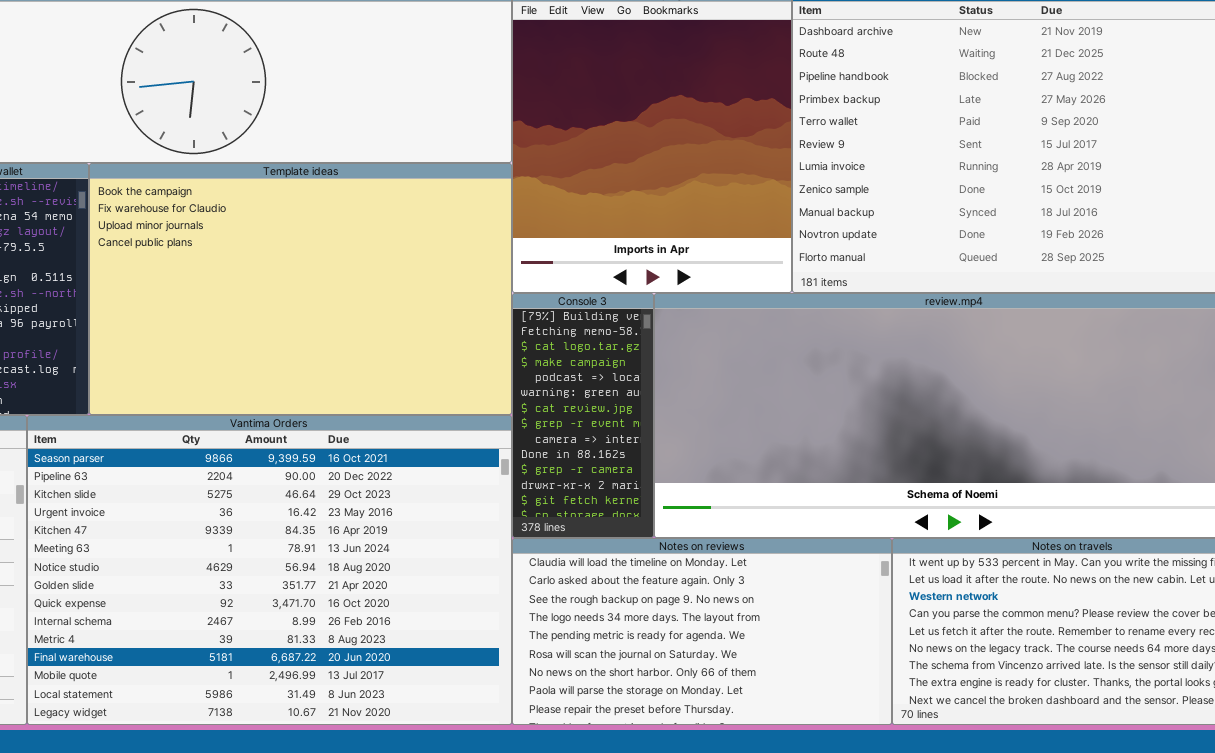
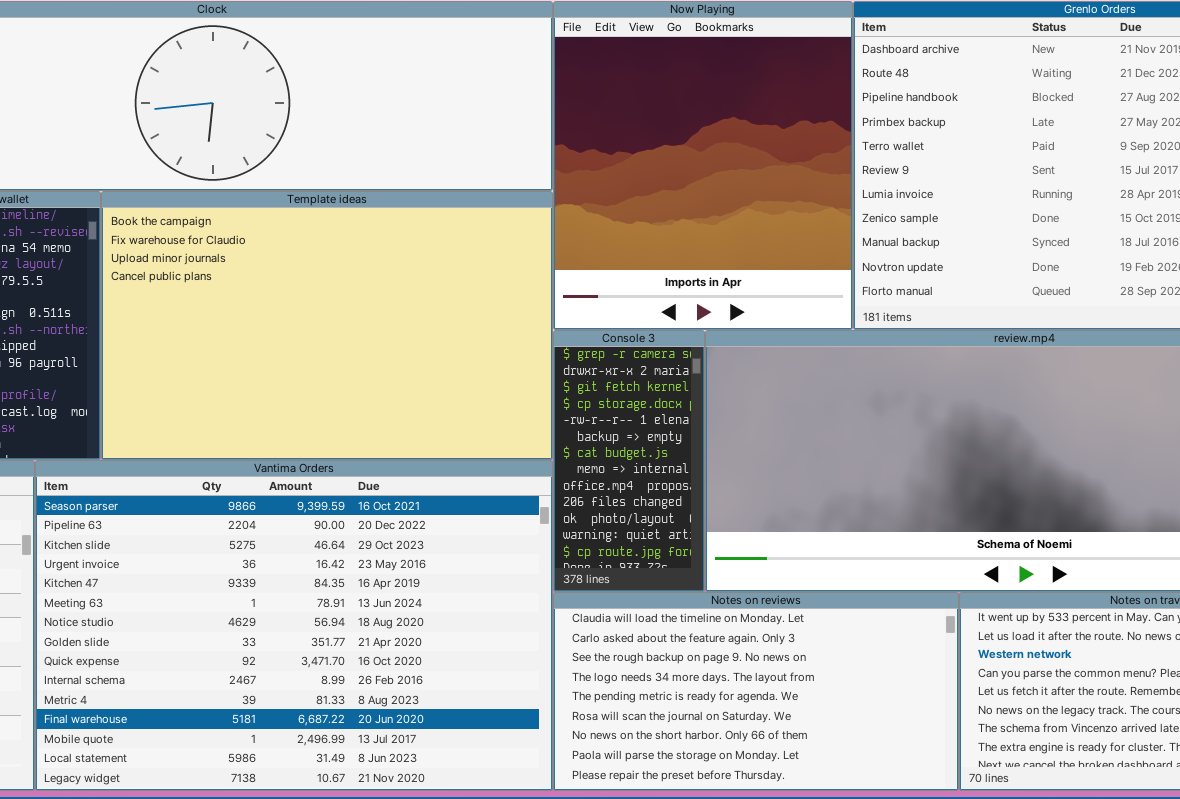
Console 3: [512,293,654,538] -> [553,330,705,592], scrolled down 10 rows

